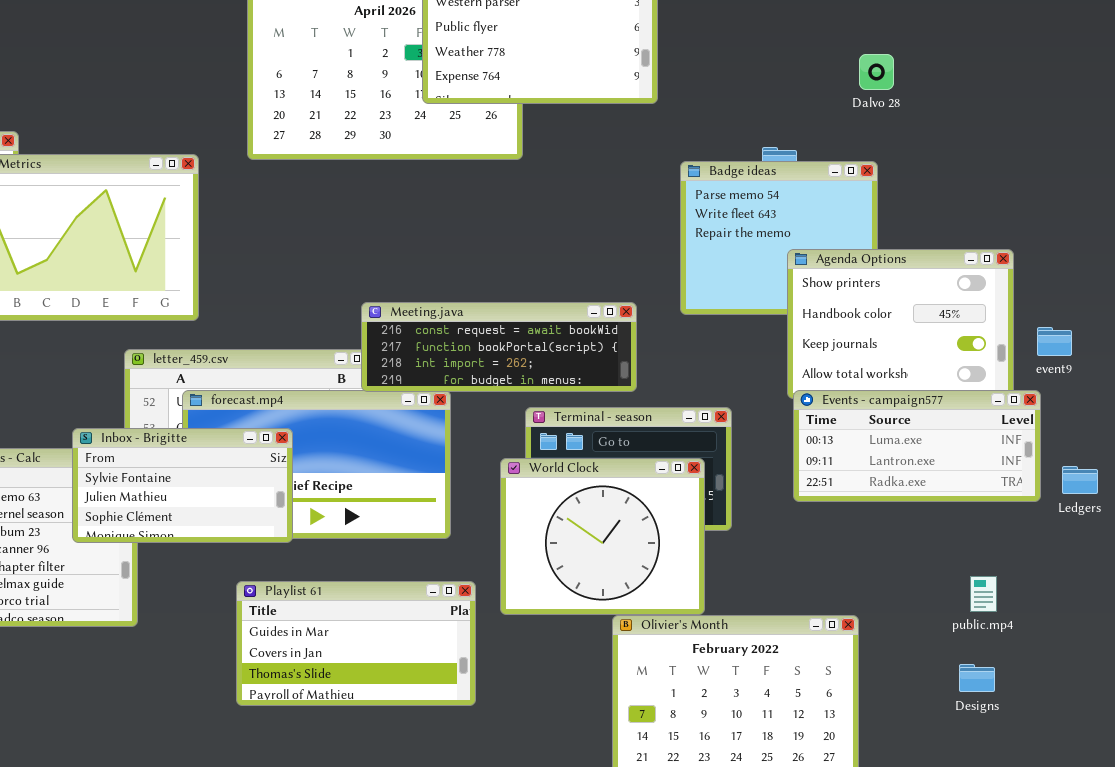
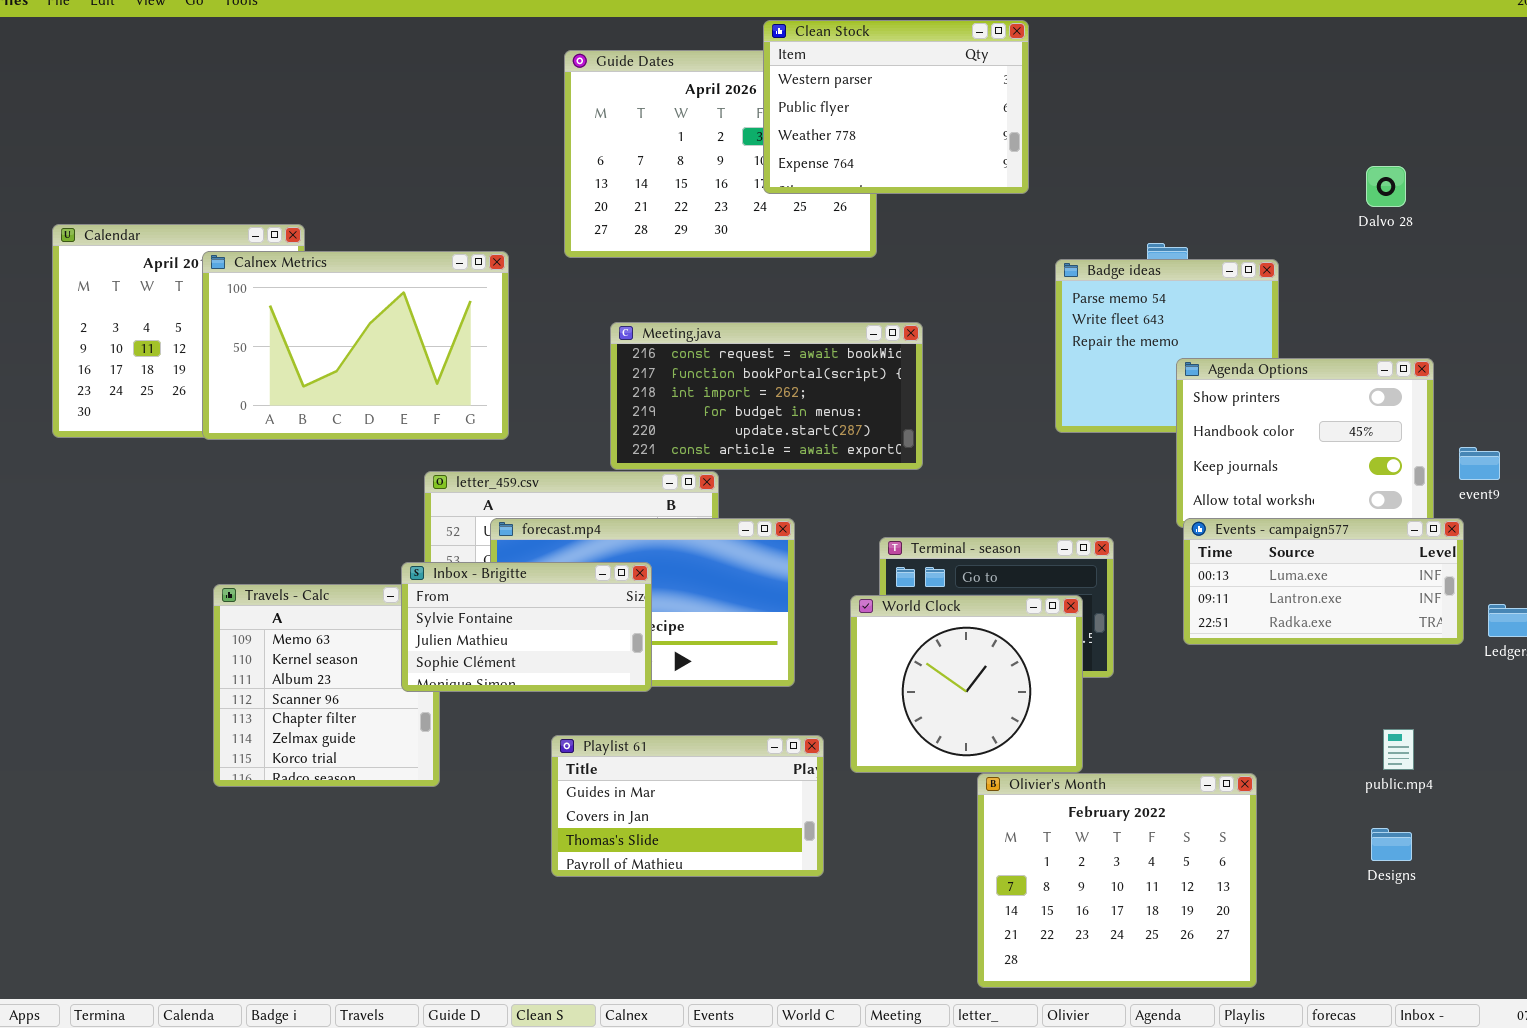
Dalvo 28: [859,54,894,90] -> [1366,166,1406,207], moved
Meeting.java: [361,302,637,392] -> [610,322,923,470], moved, resized
Inbox - Brigitte: [72,428,293,543] -> [401,562,652,692], moved

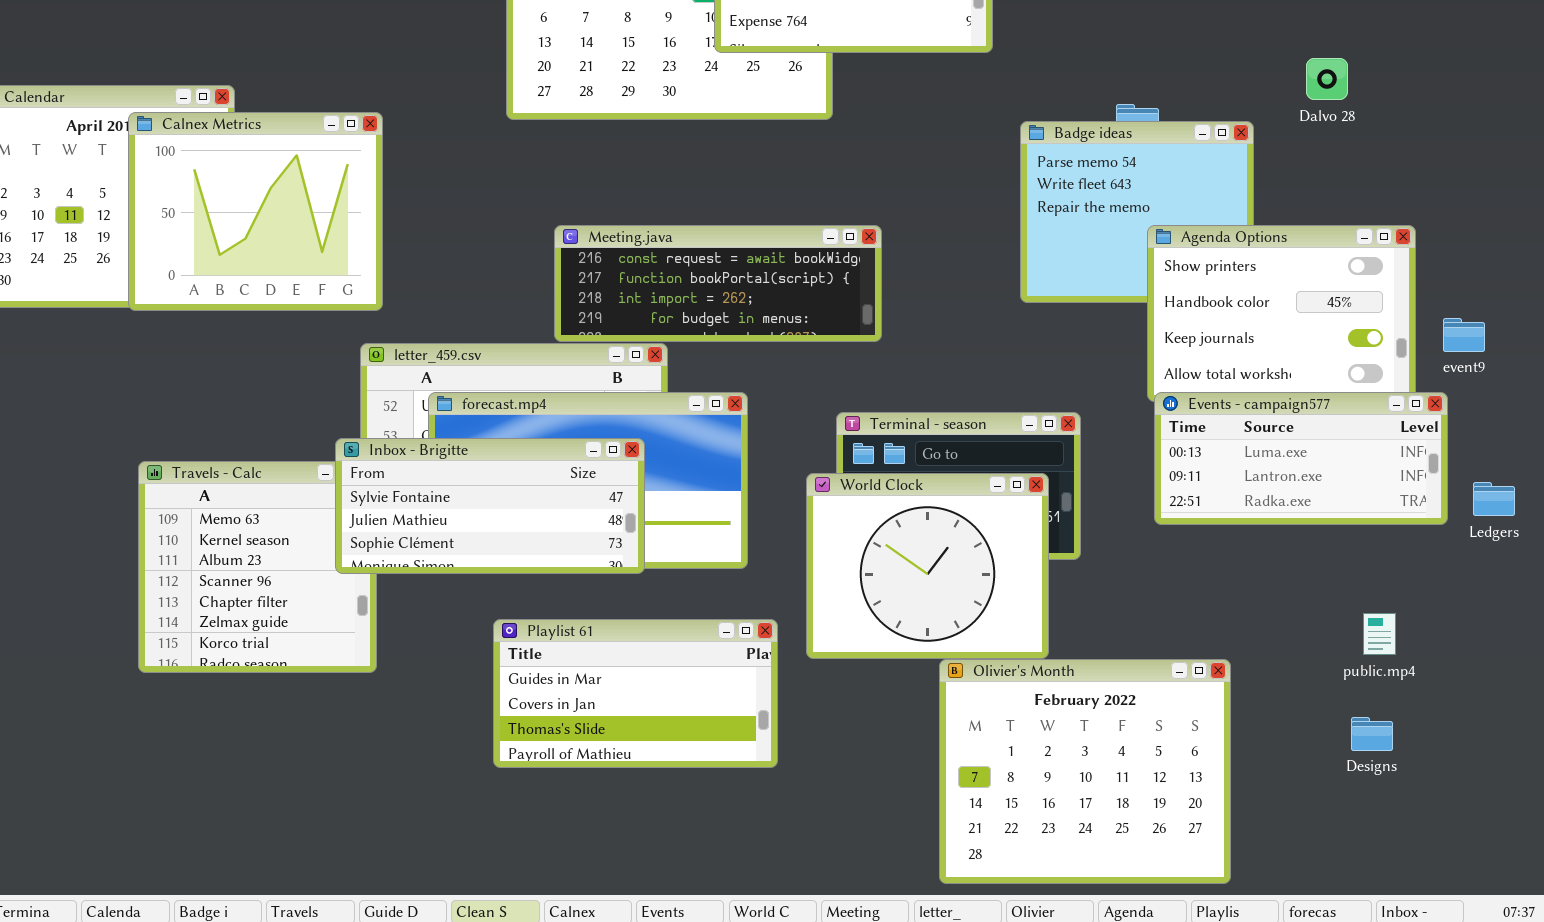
Dalvo 28: [1366,166,1406,207] -> [1306,58,1348,100], moved
Calnex Metrics: [202,251,509,440] -> [128,112,383,311], resized
Meeting.java: [610,322,923,470] -> [554,225,882,342], resized
Inbox - Brigitte: [401,562,652,692] -> [335,438,645,574], resized

